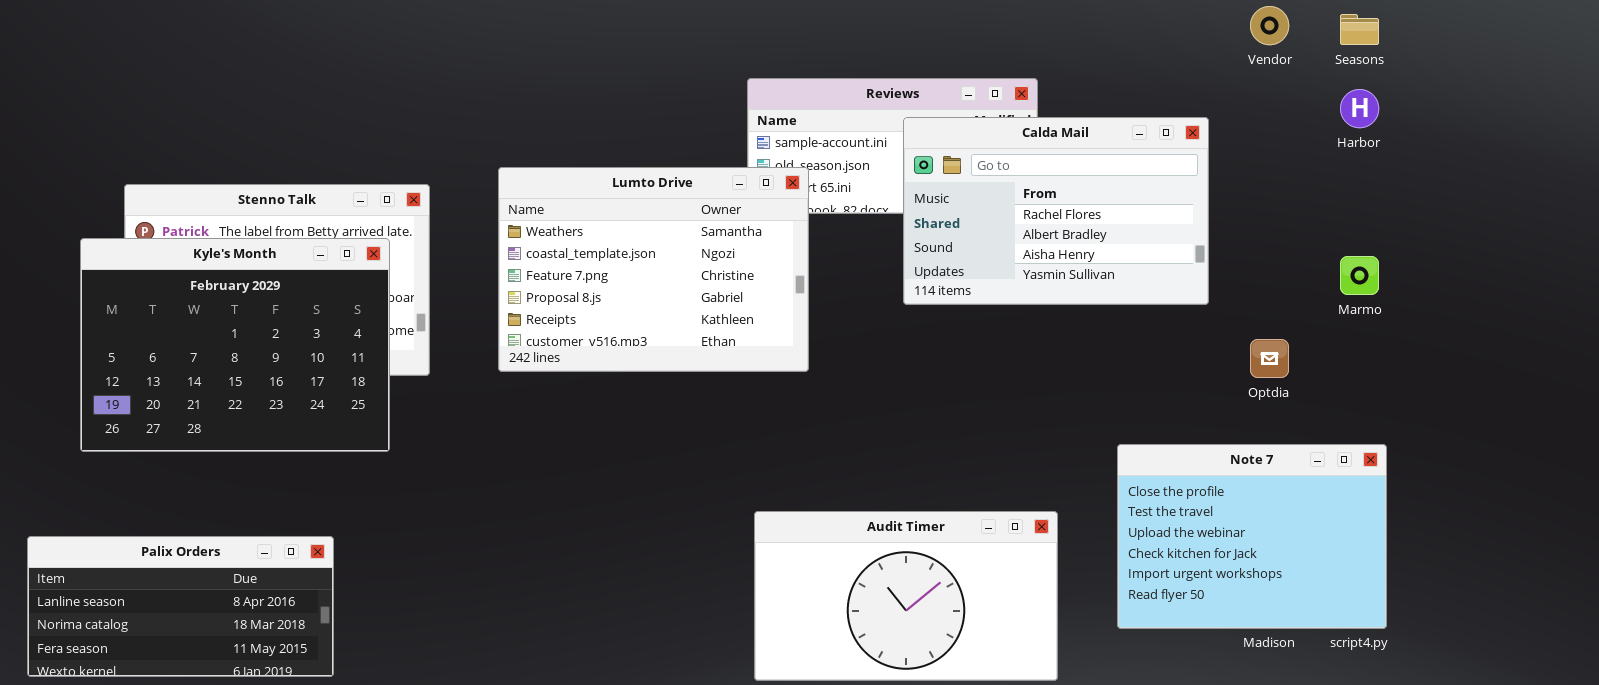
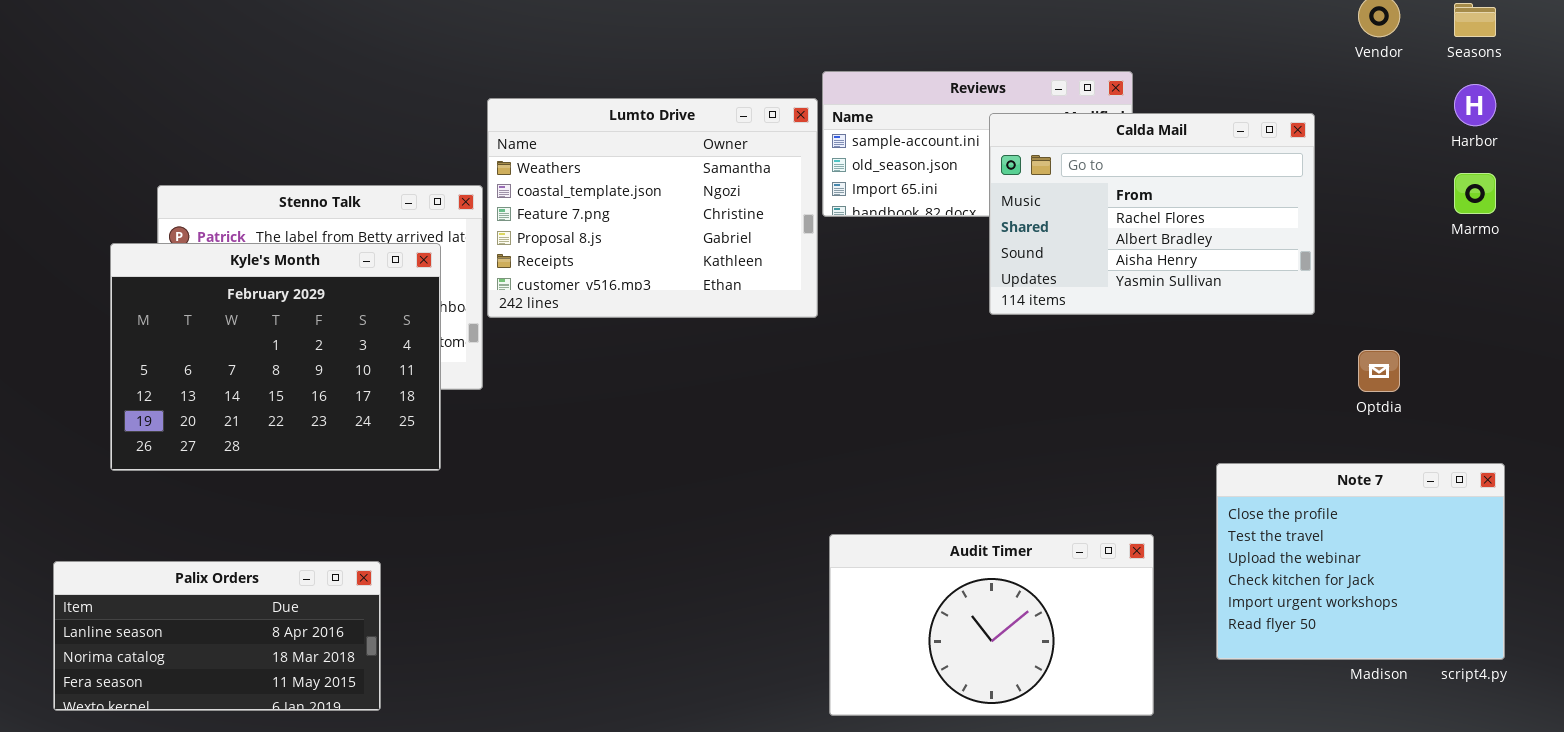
Lumto Drive: [498,167,809,372] -> [487,98,818,318], moved
Marmo: [1340,256,1379,295] -> [1454,173,1496,214], moved

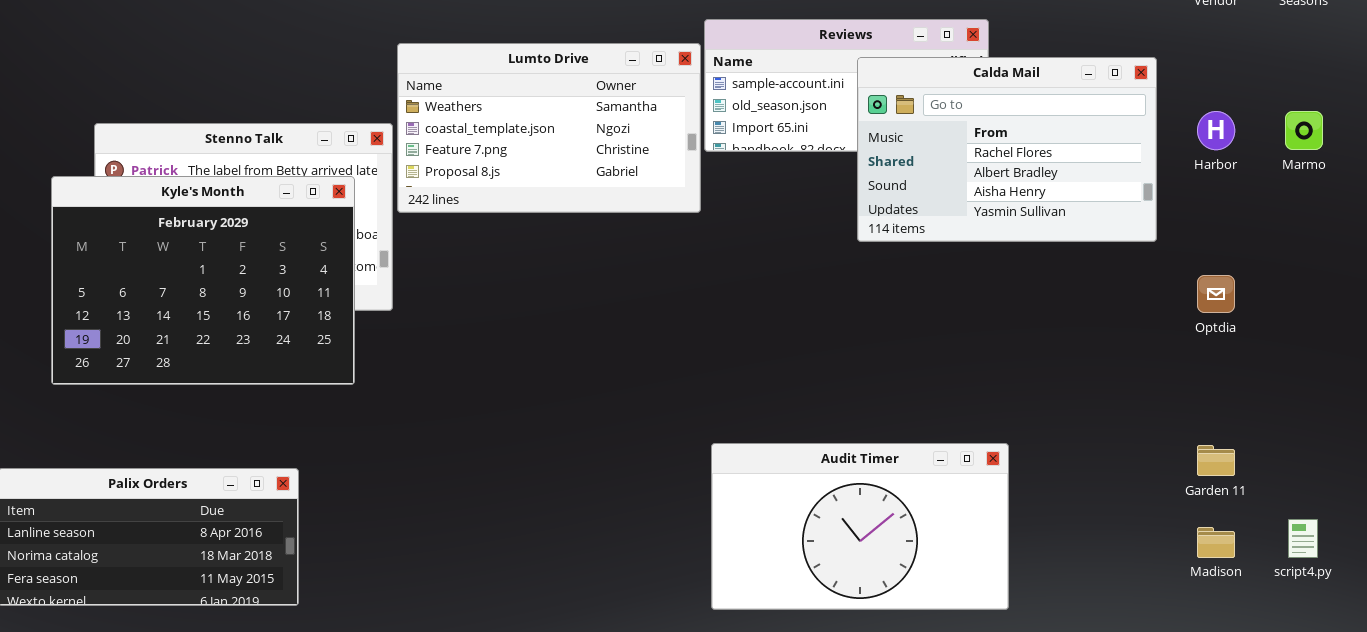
Harbor: [1454,84,1496,126] -> [1197,111,1235,150], moved
Lumto Drive: [487,98,818,318] -> [397,43,701,213], resized
Note 7: [1216,463,1505,660] -> none, closed

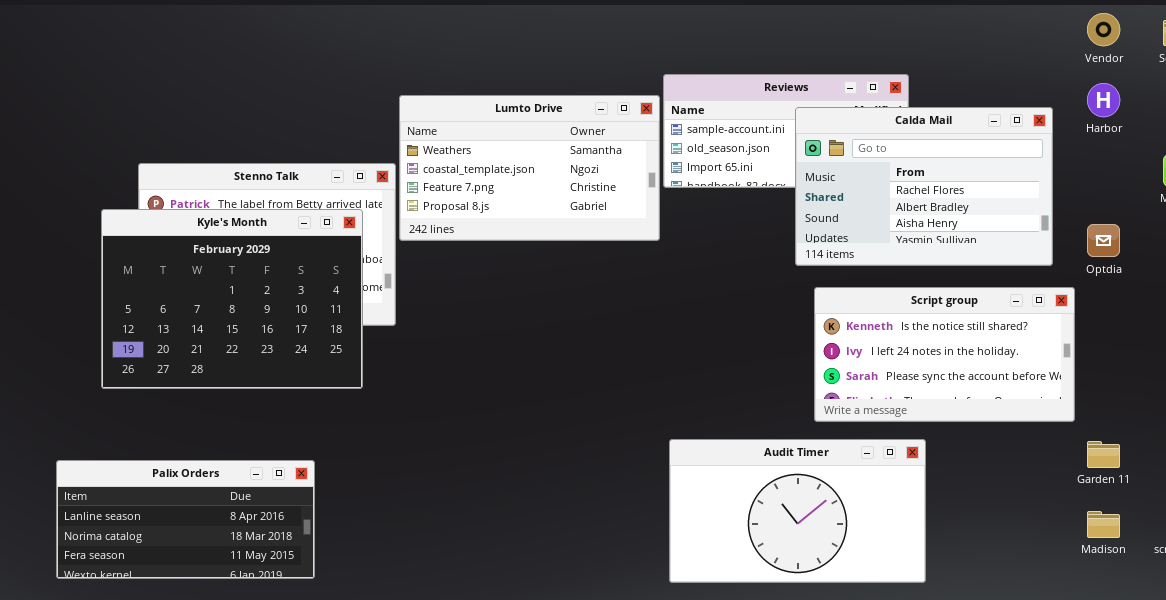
Harbor: [1197,111,1235,150] -> [1087,83,1120,117], moved
Script group: none -> [814,287,1075,422], opened
Optdia: [1197,275,1235,313] -> [1087,224,1120,257], moved

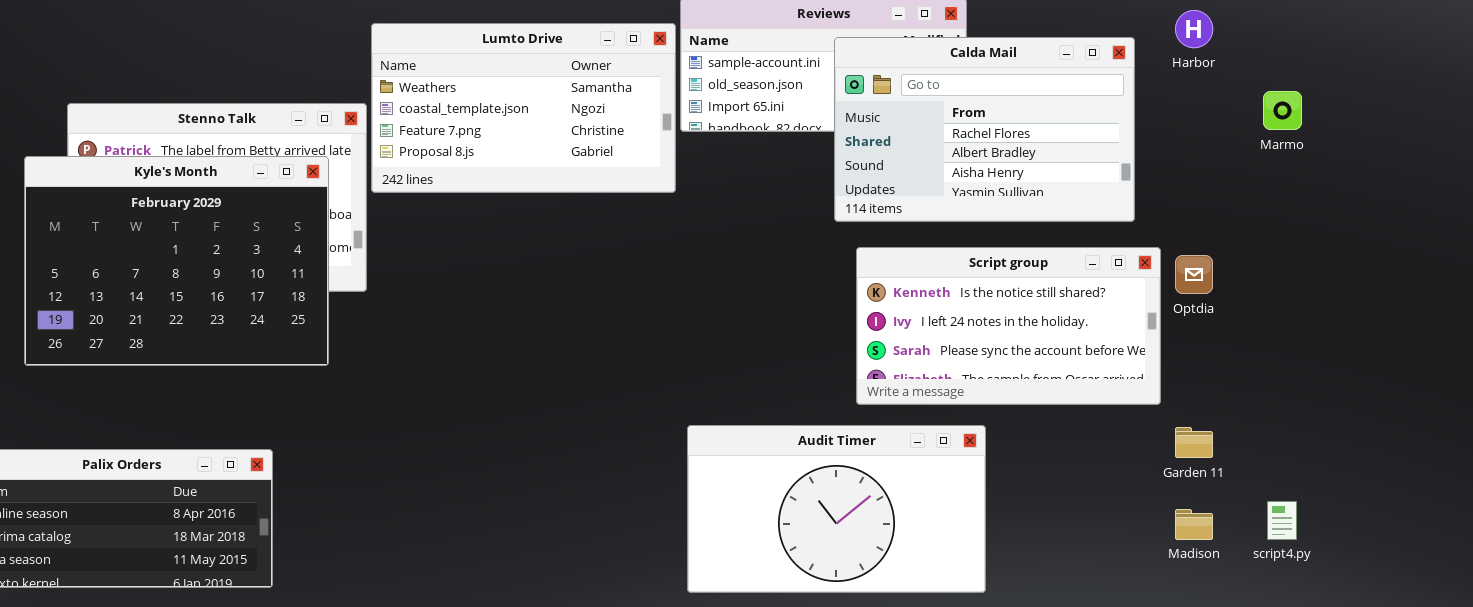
Optdia: [1087,224,1120,257] -> [1175,255,1213,294], moved

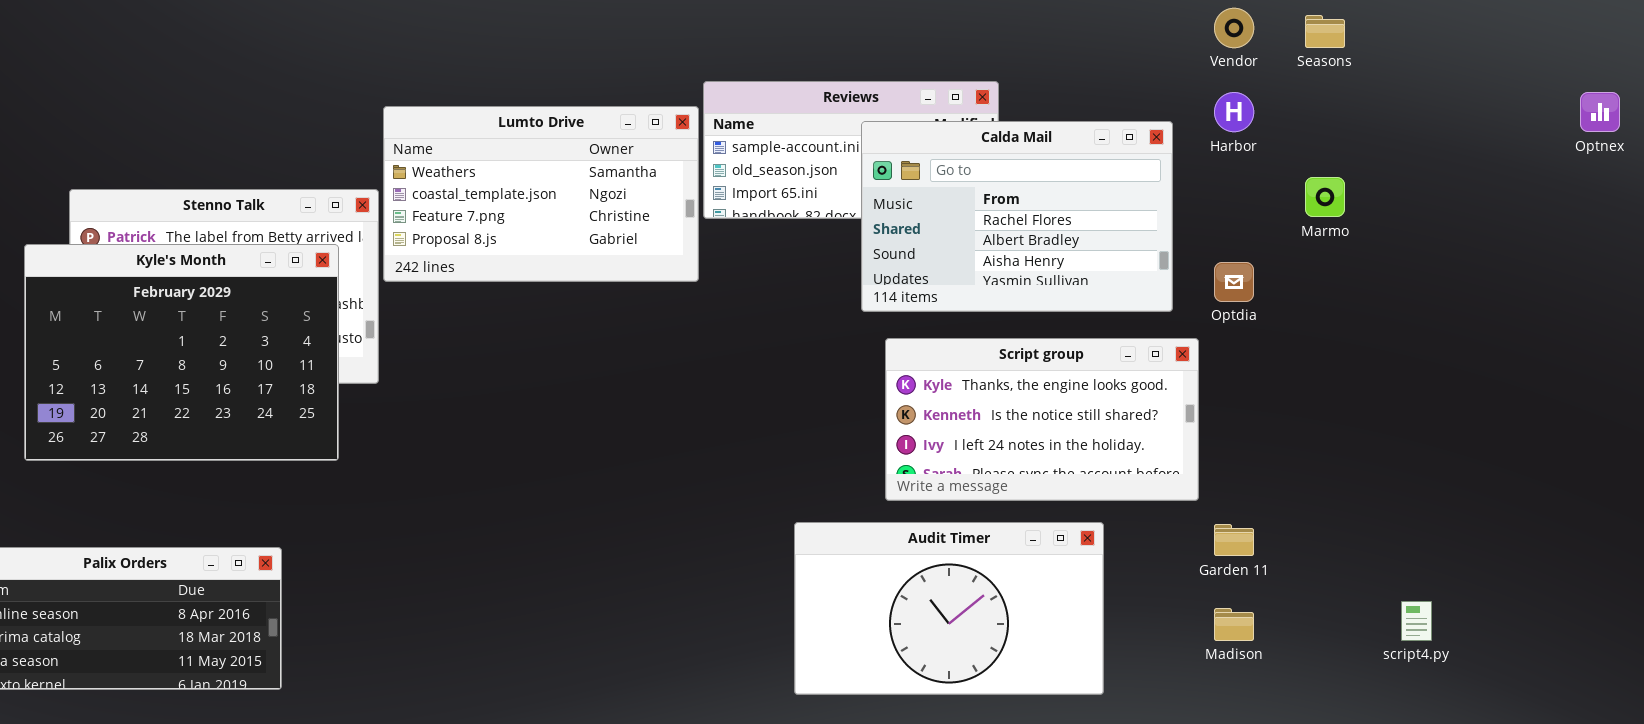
Script group: [856,247,1161,405] -> [885,338,1199,501], scrolled up 1 row
Optdia: [1175,255,1213,294] -> [1214,262,1254,302], moved
Audit Timer: [687,425,986,593] -> [794,522,1104,695], moved
script4.py: [1267,501,1297,540] -> [1401,601,1432,641], moved

